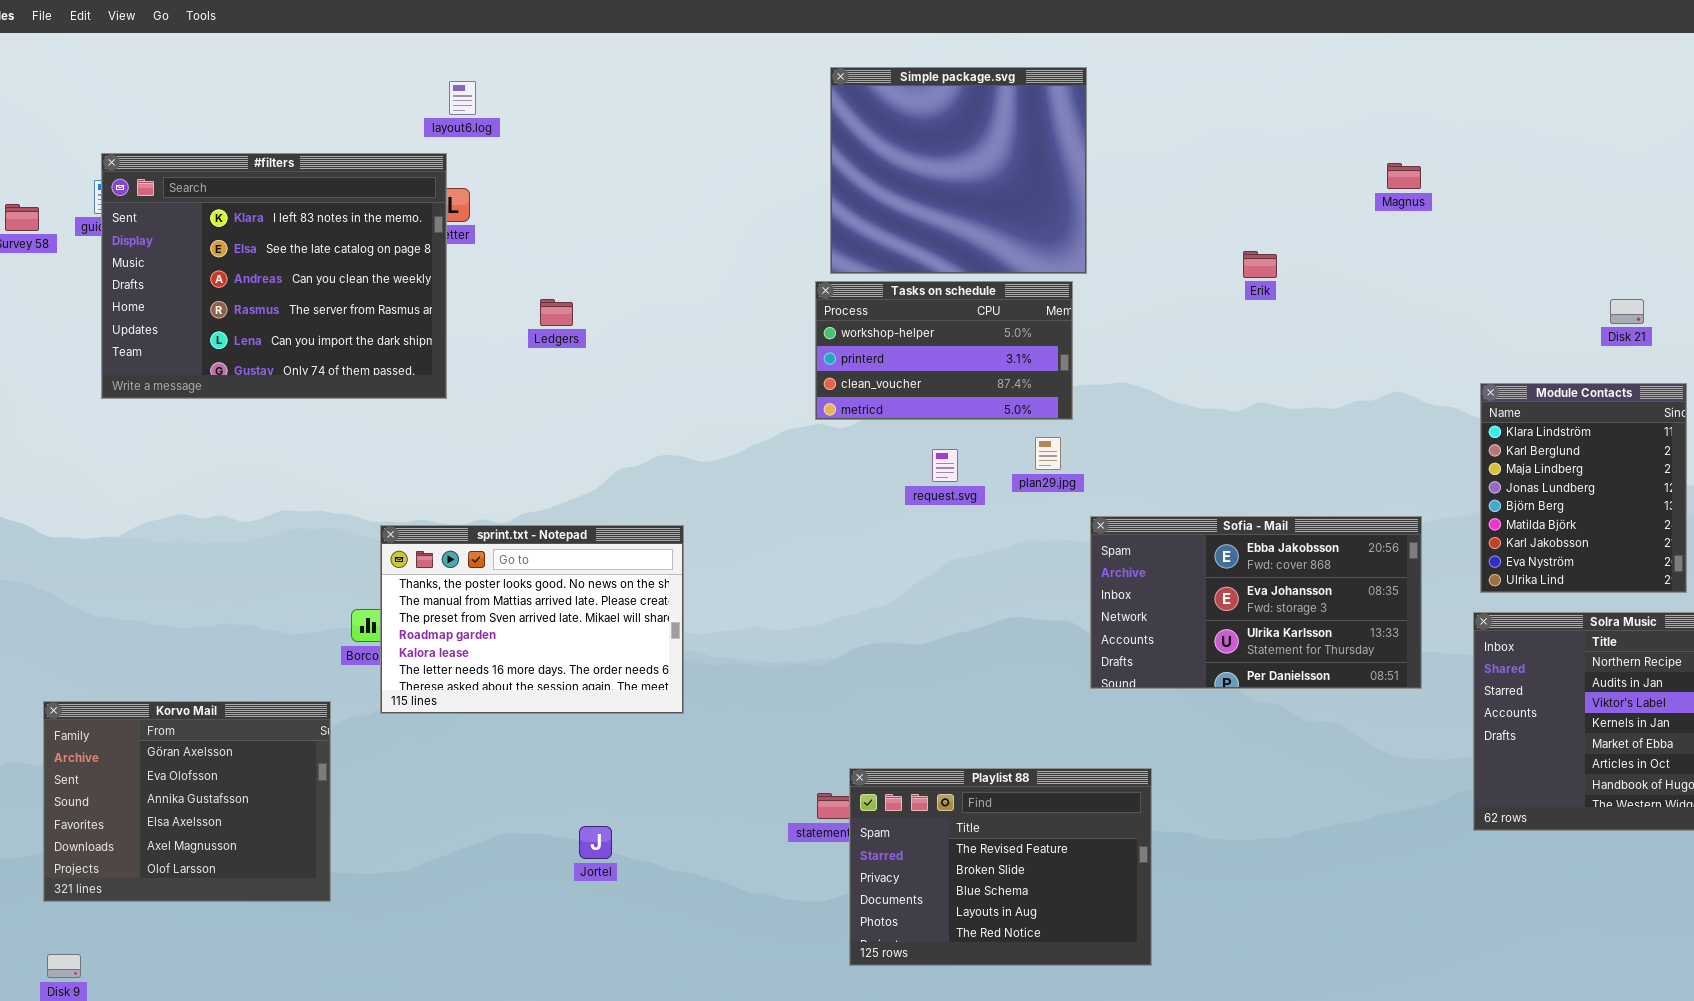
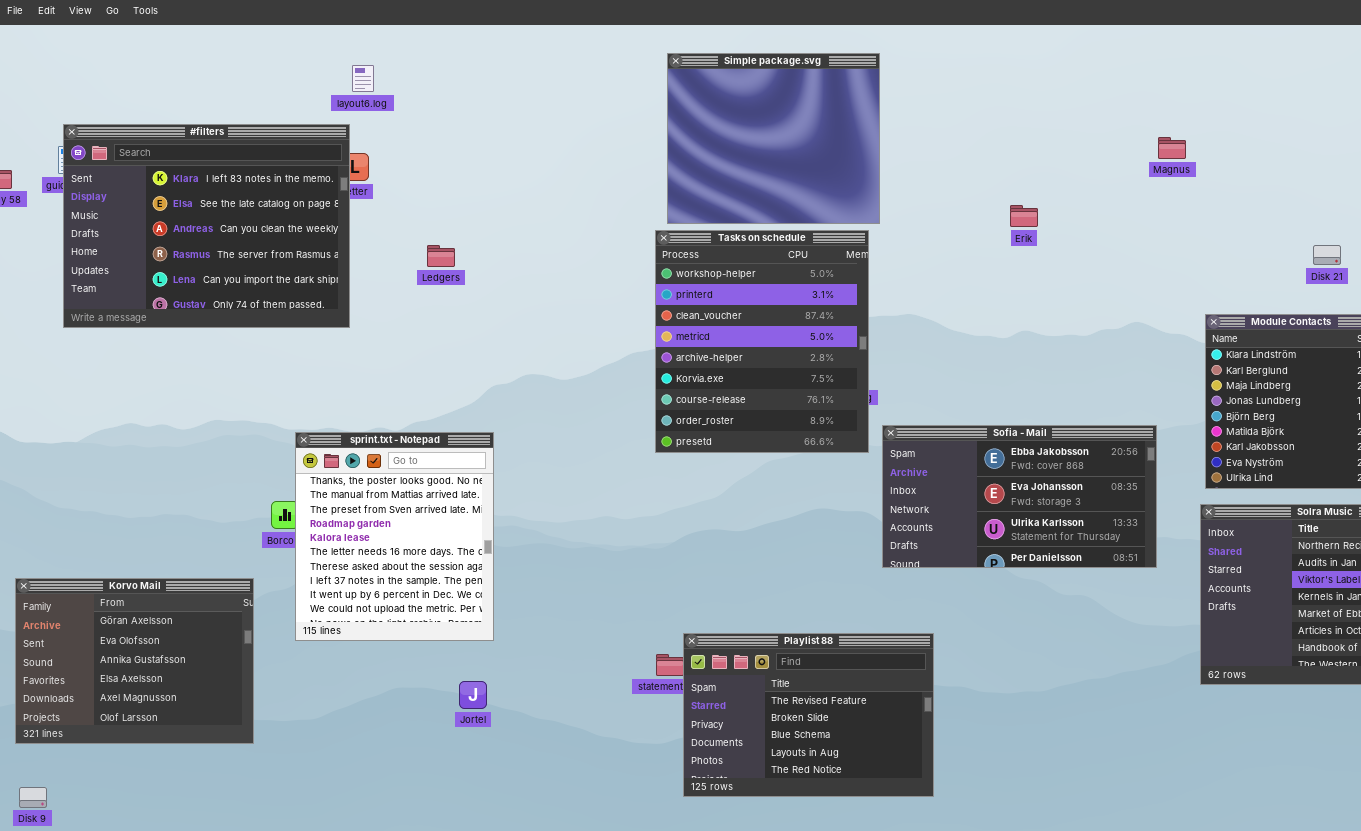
Magnus: [1387,163,1421,189] -> [1158,137,1186,159], moved
Tasks on schedule: [815,281,1073,420] -> [655,230,869,453], resized
sprint.txt - Notepad: [380,525,684,714] -> [295,432,494,641], resized

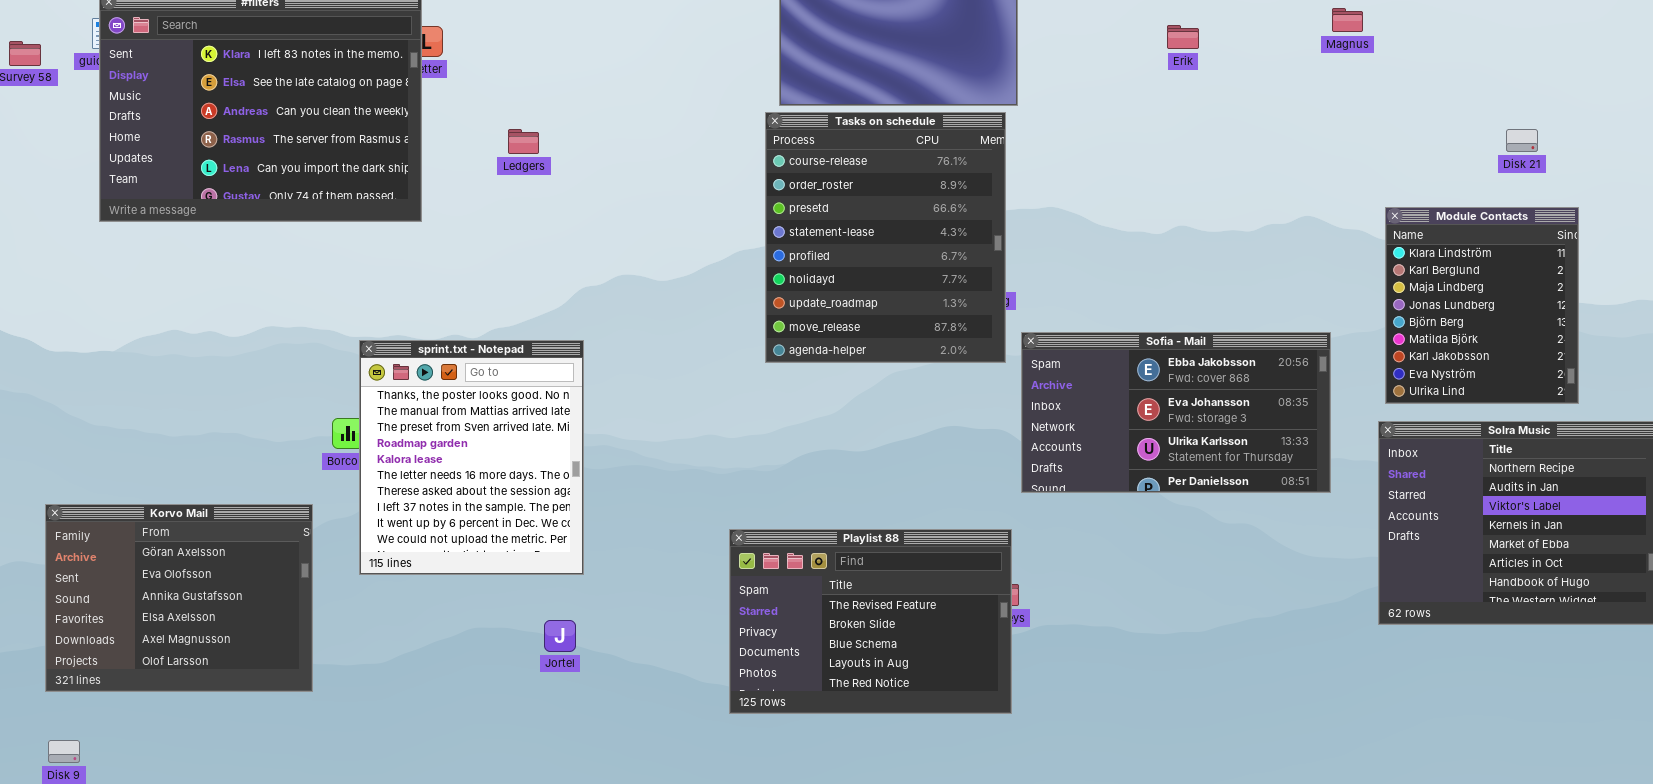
Erik: [1010,205,1038,227] -> [1167,25,1199,49], moved
Tasks on schedule: [655,230,869,453] -> [765,112,1006,363], scrolled down 6 rows
Playlist 88: [683,633,934,797] -> [729,529,1012,714], moved

